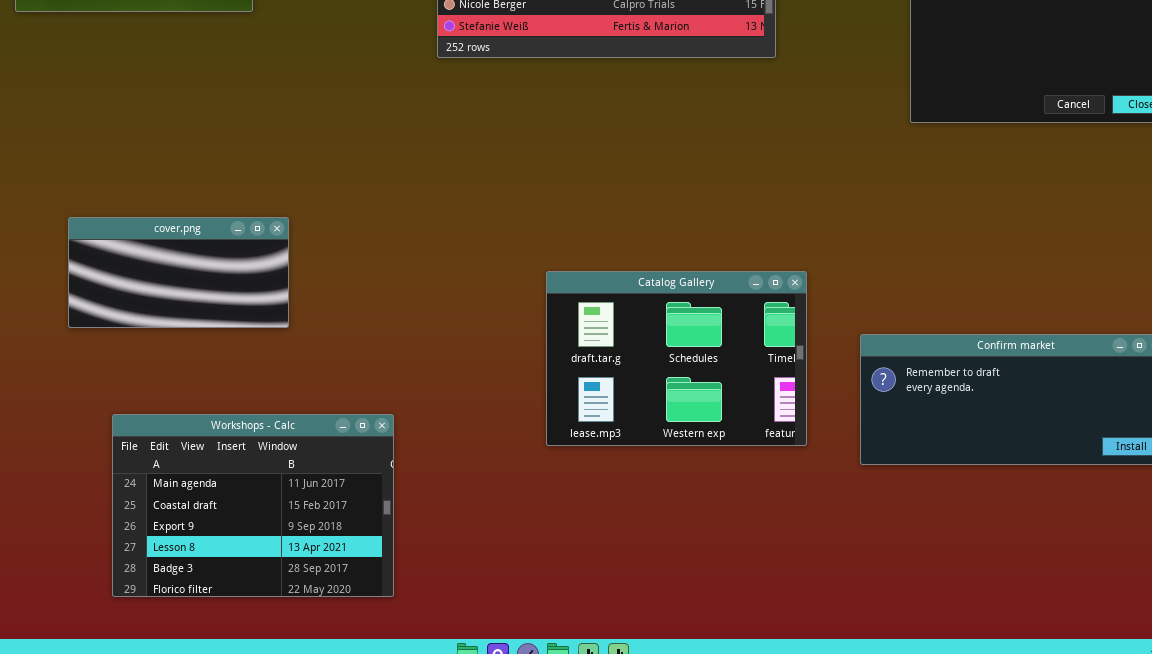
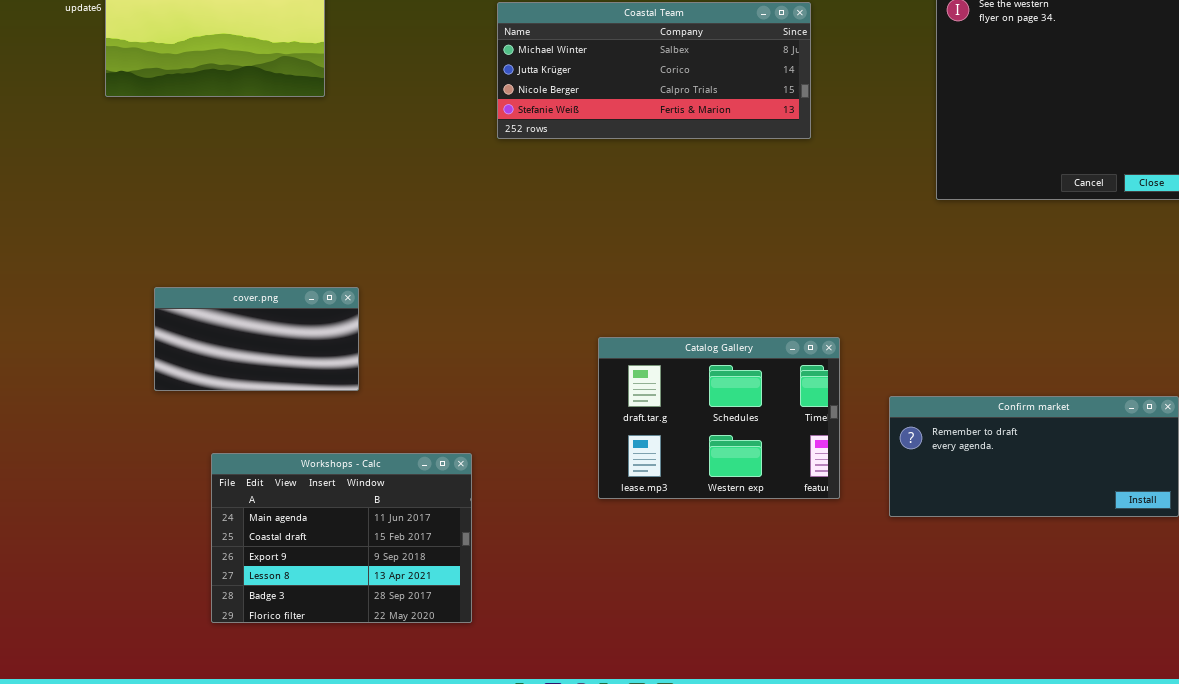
Workshops - Calc: [112,414,394,597] -> [211,453,472,623], moved

